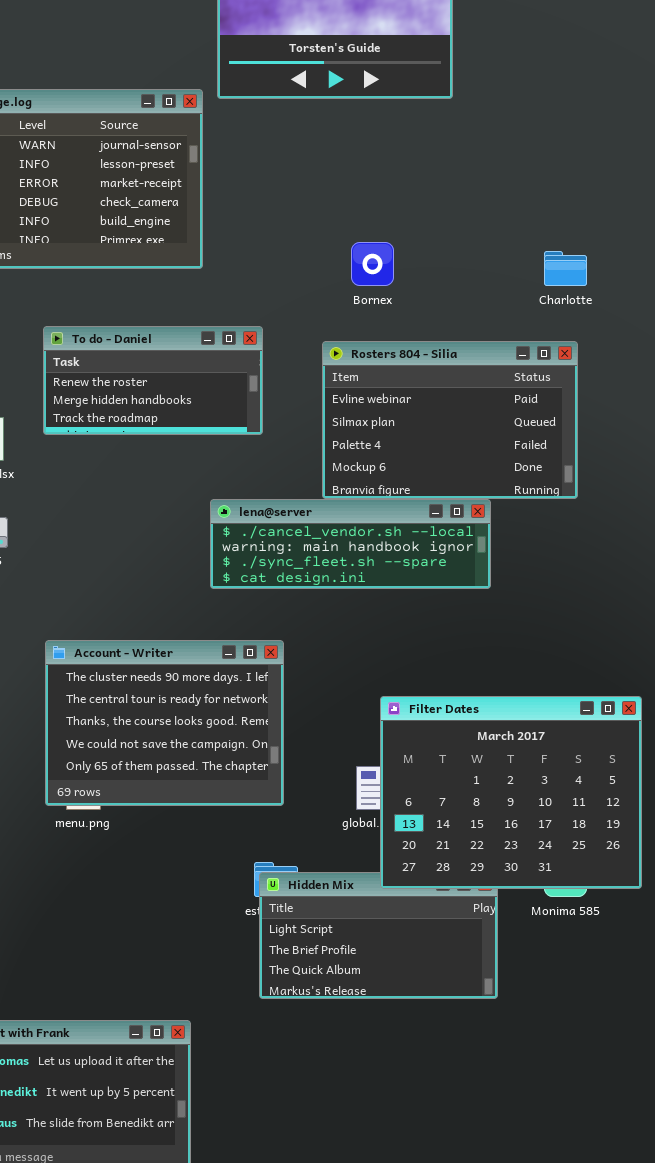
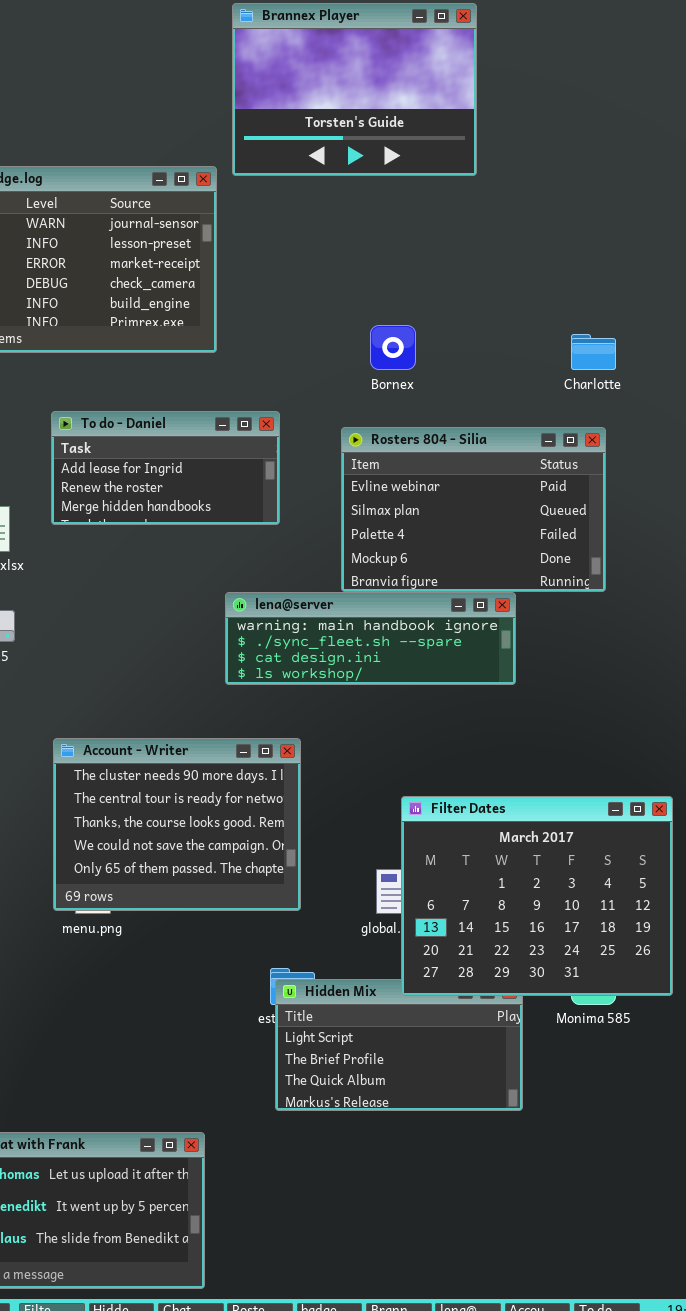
To do - Daniel: [43,326,263,435] -> [51,411,280,525], scrolled up 1 row
lena@server: [210,499,491,589] -> [225,592,516,685], scrolled down 1 row

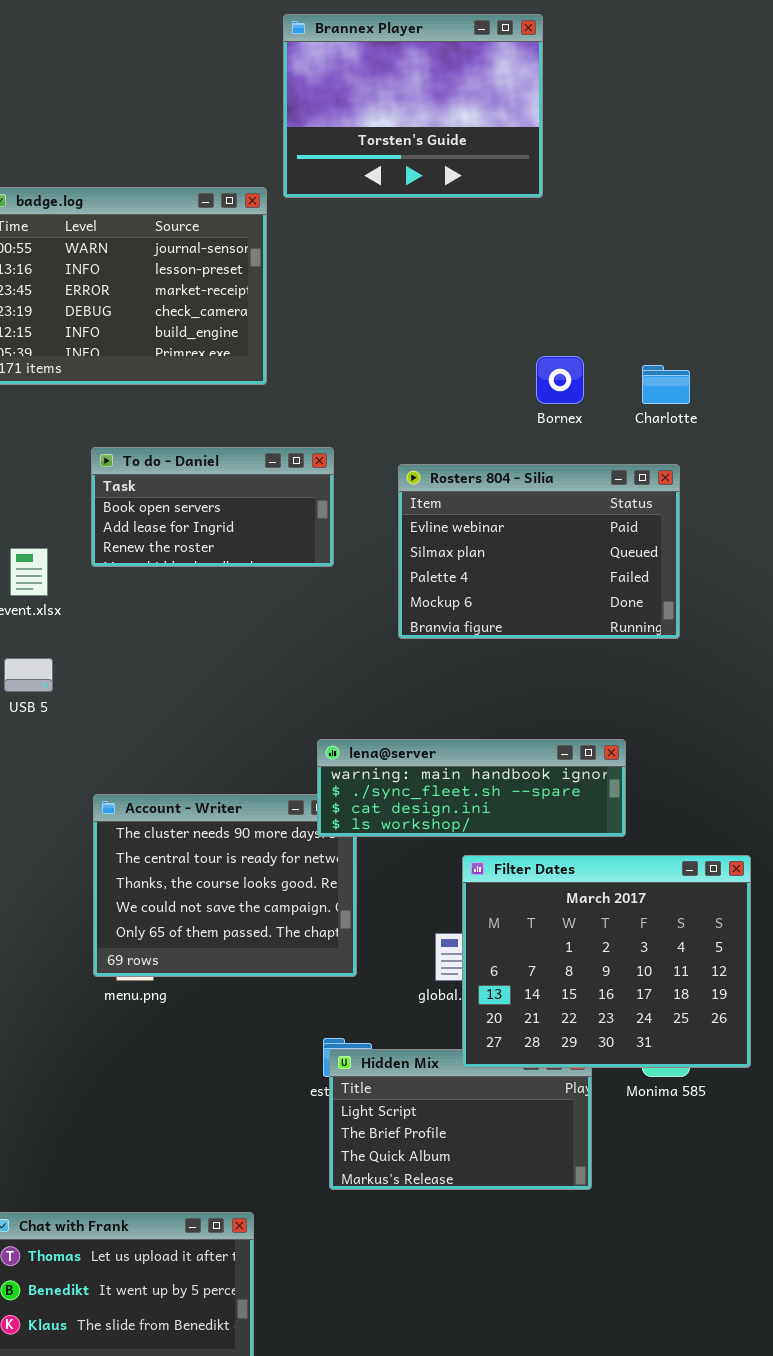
Bornex: [370,325,416,370] -> [536,356,584,404], moved
To do - Daniel: [51,411,280,525] -> [91,447,334,567], scrolled up 1 row
lena@server: [225,592,516,685] -> [317,739,626,837], moved

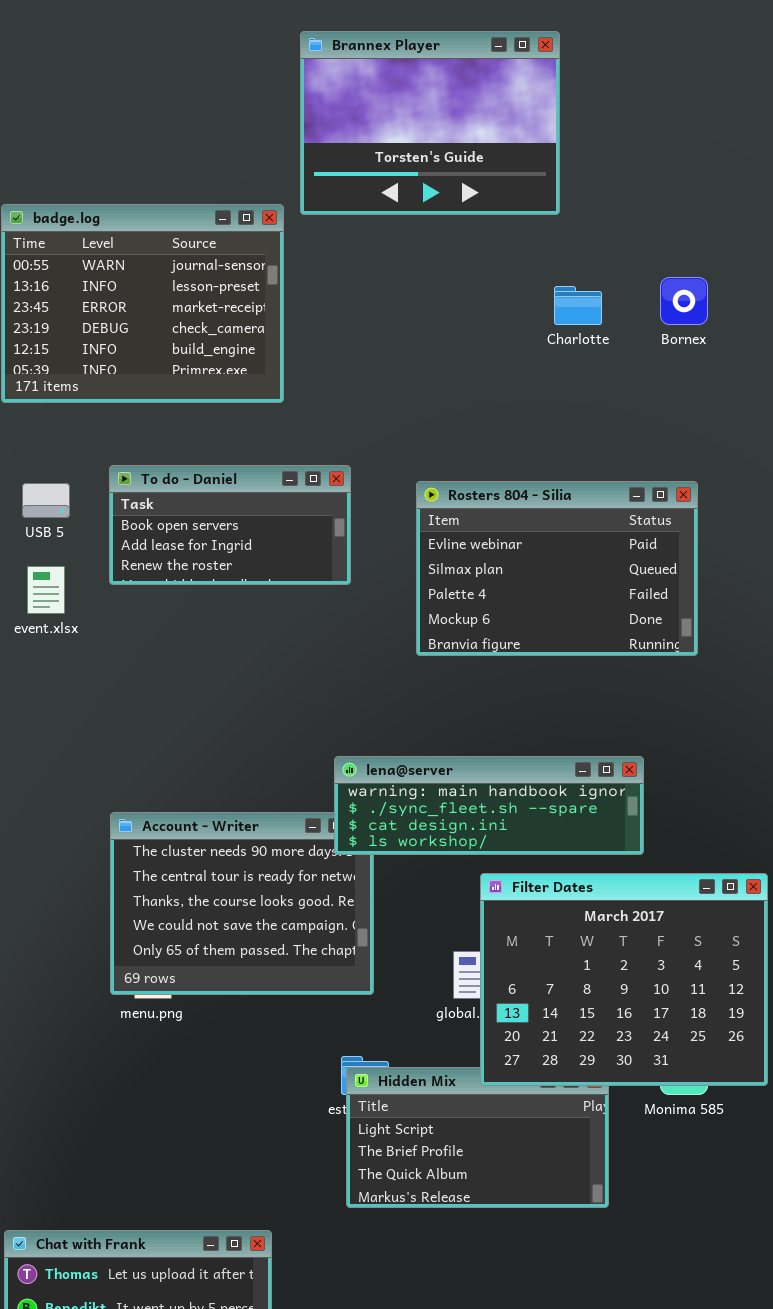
Bornex: [536,356,584,404] -> [660,277,708,325], moved
Charlotte: [642,365,690,404] -> [554,286,602,325], moved
USB 5: [4,658,53,692] -> [22,483,70,518], moved

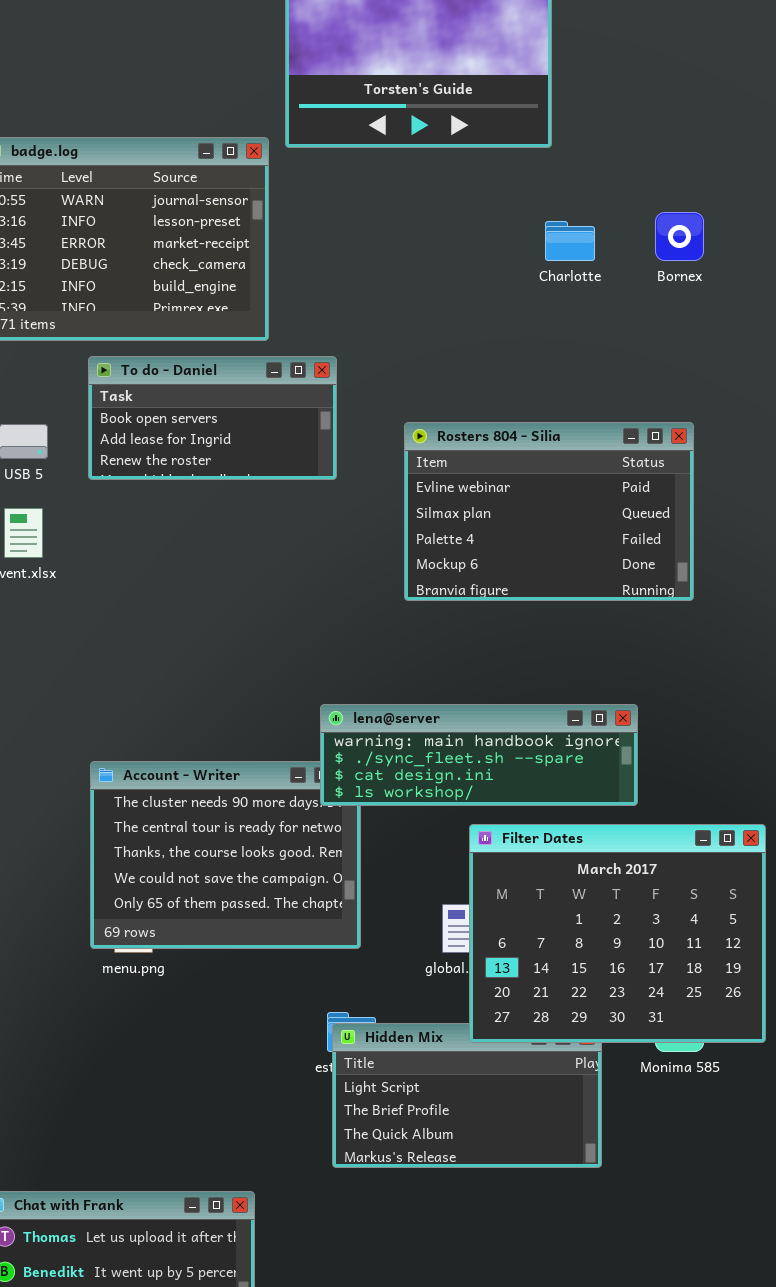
To do - Daniel: [109,465,351,585] -> [88,356,337,480], moved

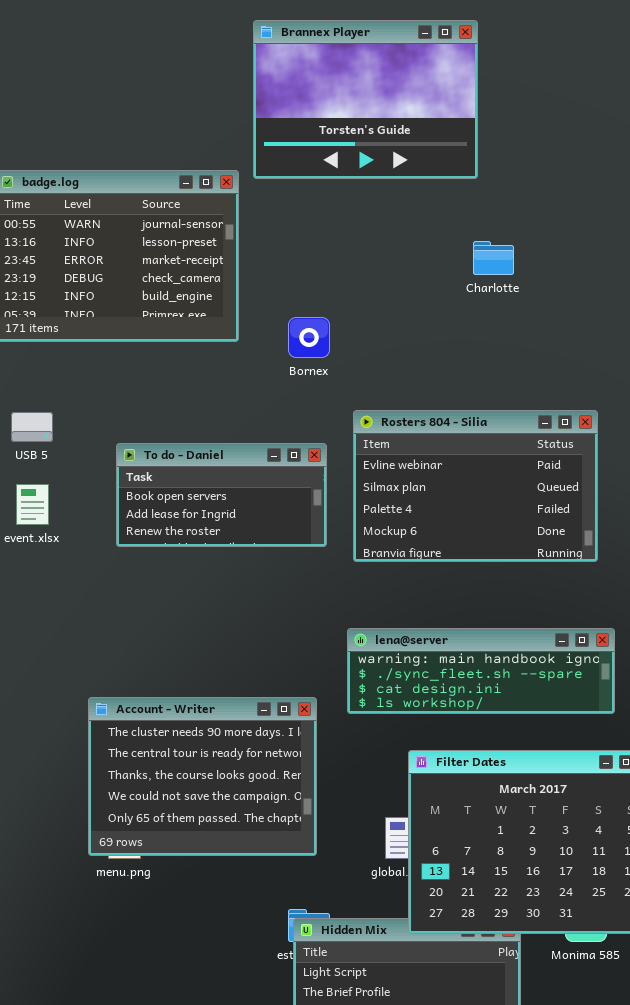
Bornex: [655,212,704,261] -> [288,317,330,358], moved
To do - Daniel: [88,356,337,480] -> [116,443,327,547], moved
lena@server: [320,704,638,806] -> [347,628,615,714], moved

